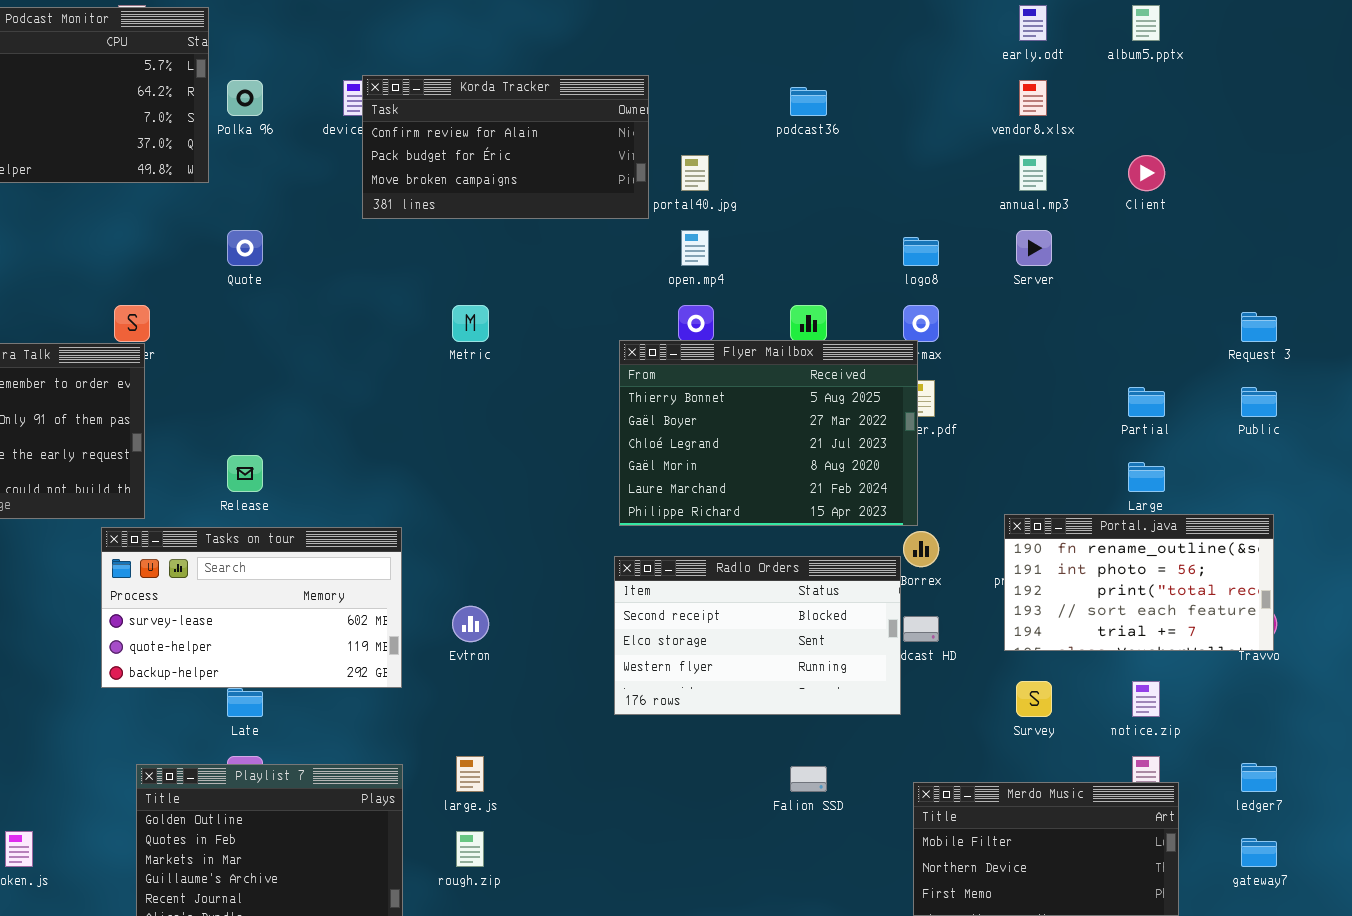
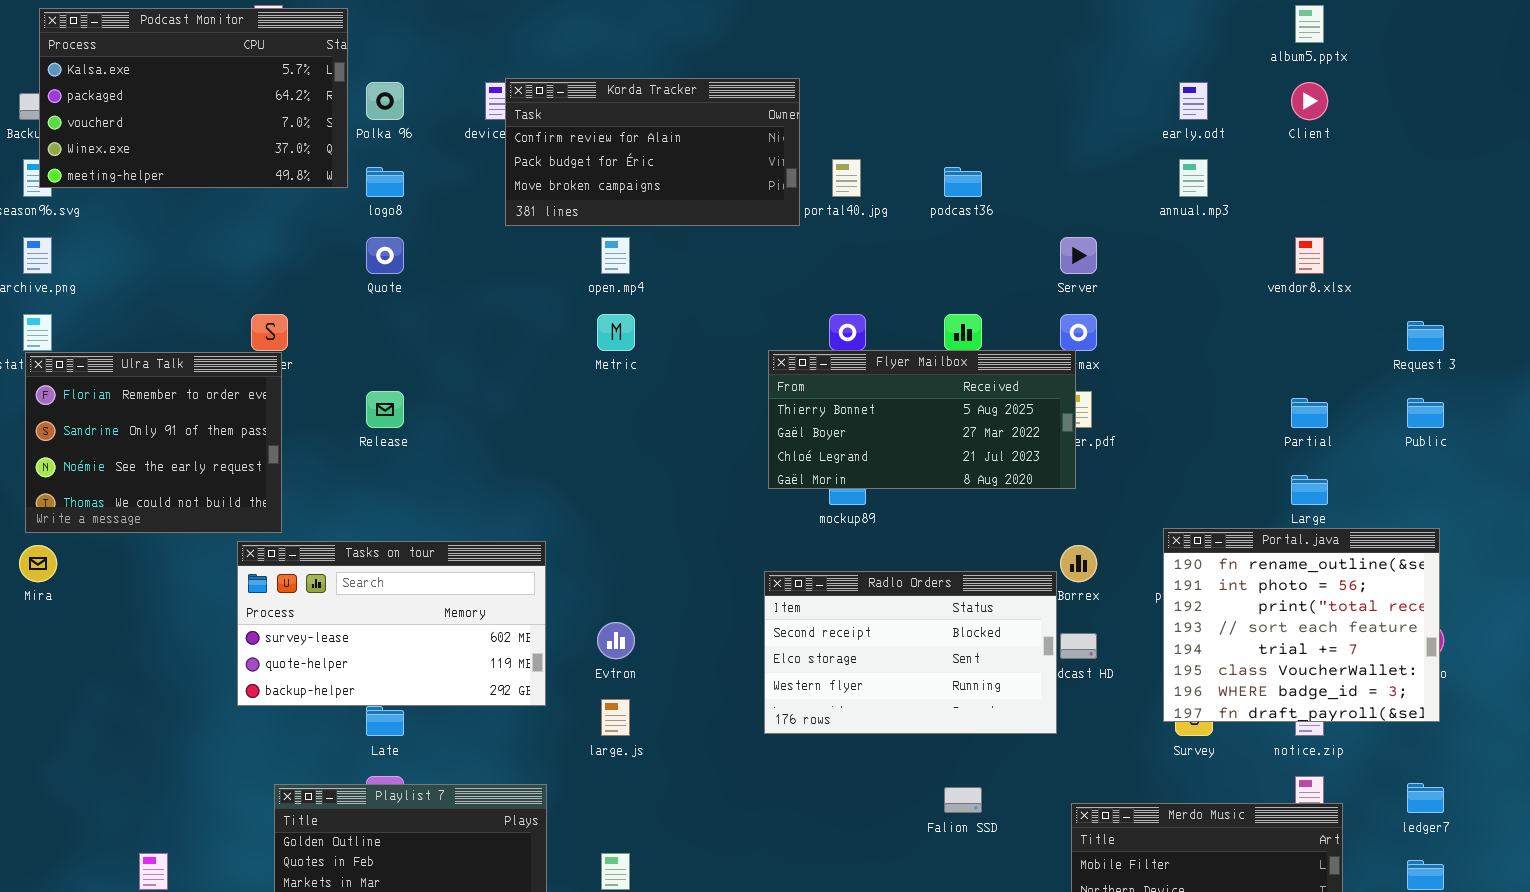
early.odt: [1019,5,1047,41] -> [1179,82,1208,120], moved
vendor8.xlsx: [1019,80,1047,116] -> [1295,237,1324,274], moved
podcast36: [790,87,827,116] -> [944,167,982,197], moved
Client: [1128,155,1165,191] -> [1291,82,1328,120], moved
open.mp4: [681,230,709,266] -> [601,237,630,274], moved
Server: [1016,230,1052,266] -> [1060,237,1097,274], moved
logo8: [903,237,939,266] -> [366,167,404,197], moved
Flyer Mailbox: [619,340,918,526] -> [768,350,1076,489], resized
Release: [227,455,263,492] -> [366,391,404,428], moved
Portal.java: [1004,514,1274,651] -> [1163,528,1440,722], resized
large.js: [456,756,484,792] -> [601,699,630,736], moved

